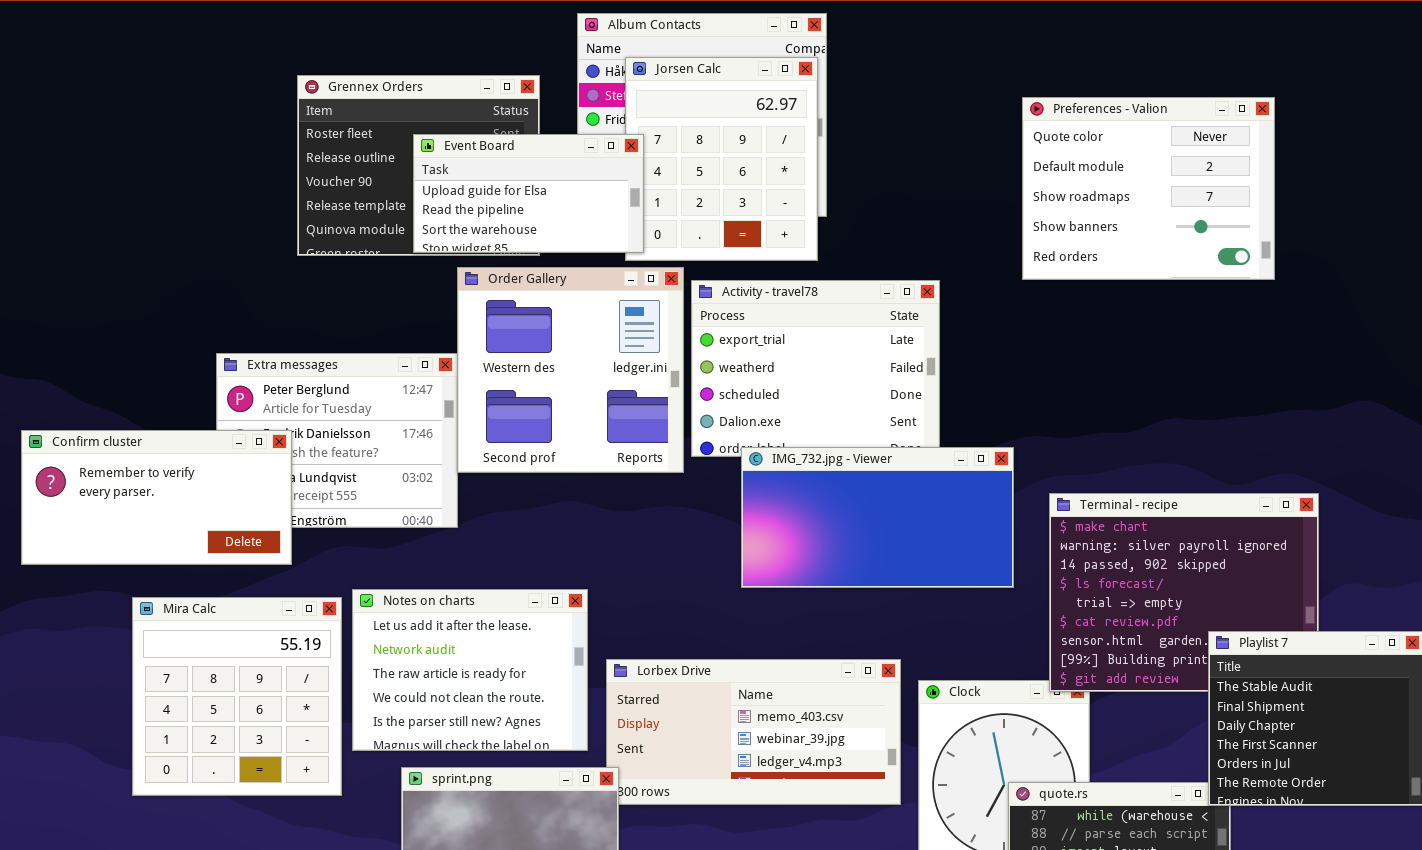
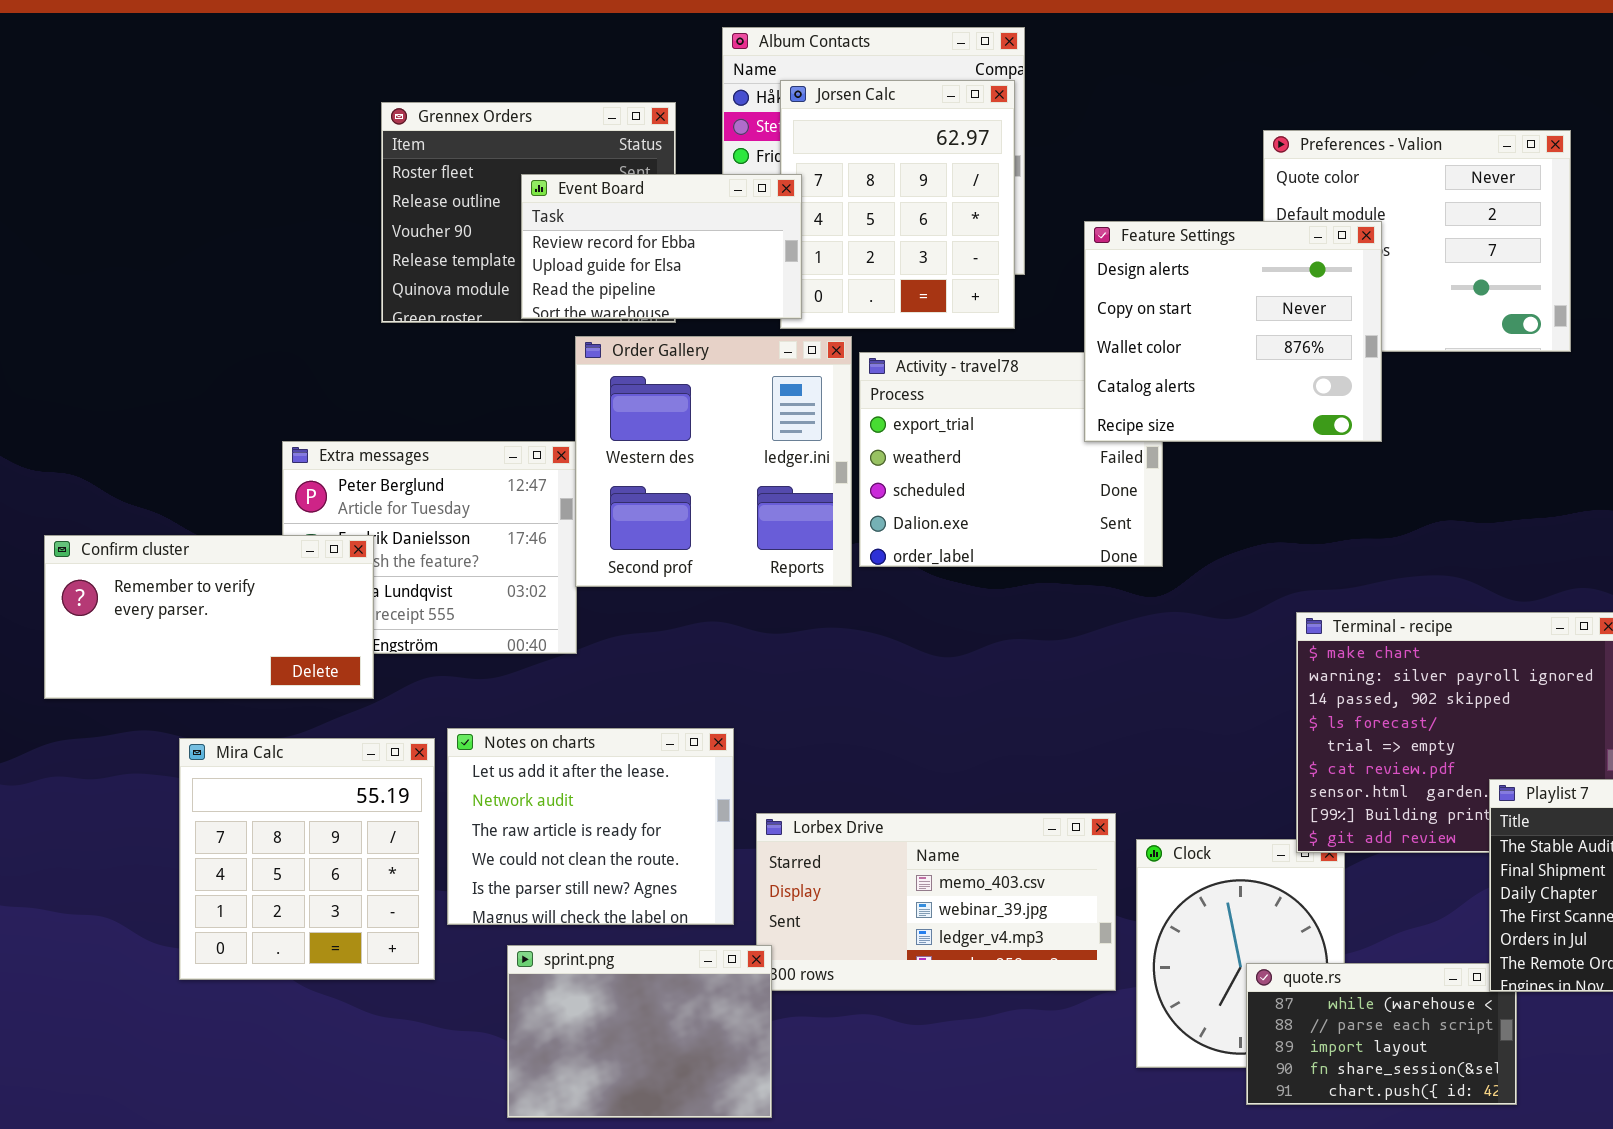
Event Board: [413,134,644,253] -> [521,174,802,319], scrolled up 1 row
Feature Settings: none -> [1084,221,1382,442], opened
IMG_732.jpg - Viewer: [741,447,1014,588] -> none, closed

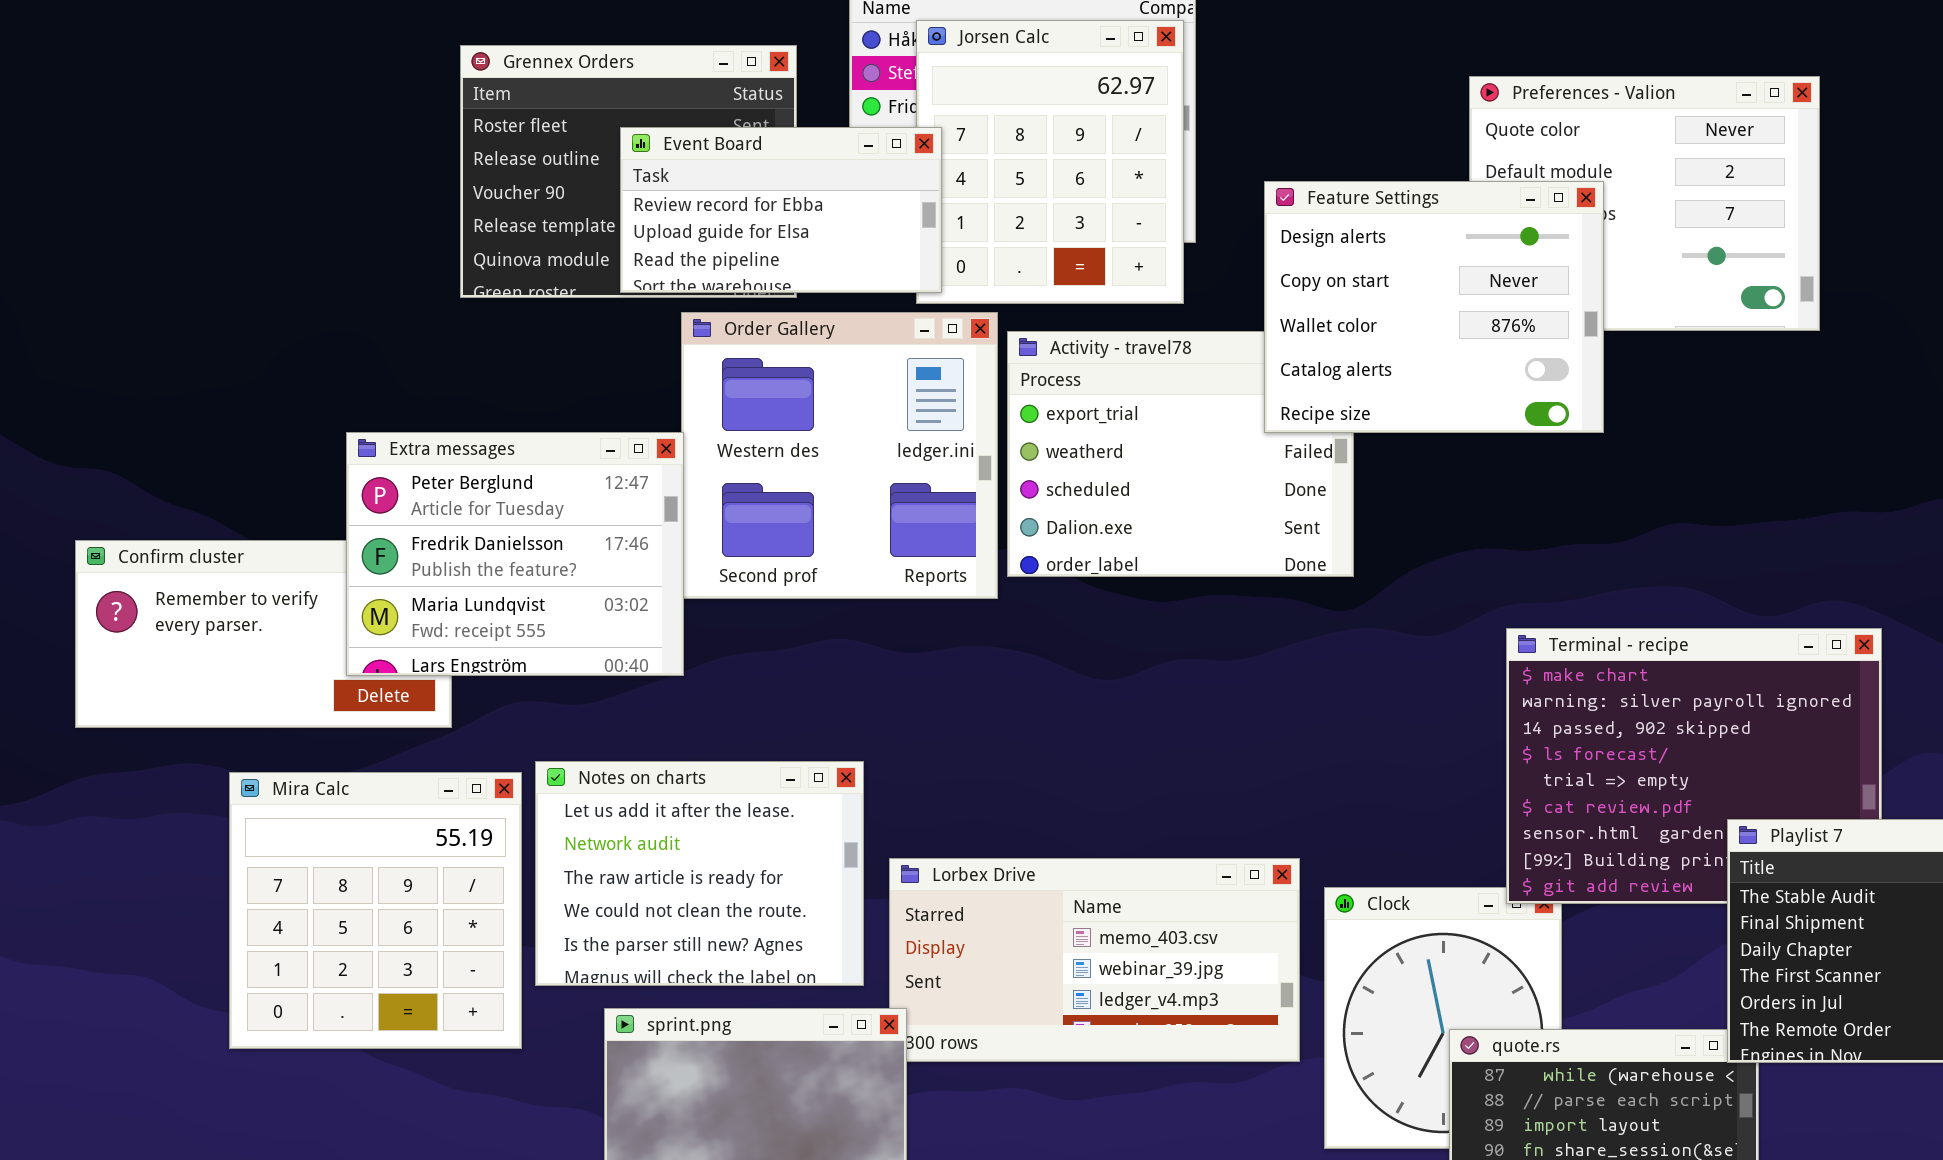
Extra messages: [282,441,577,654] -> [346,432,684,676], raised

